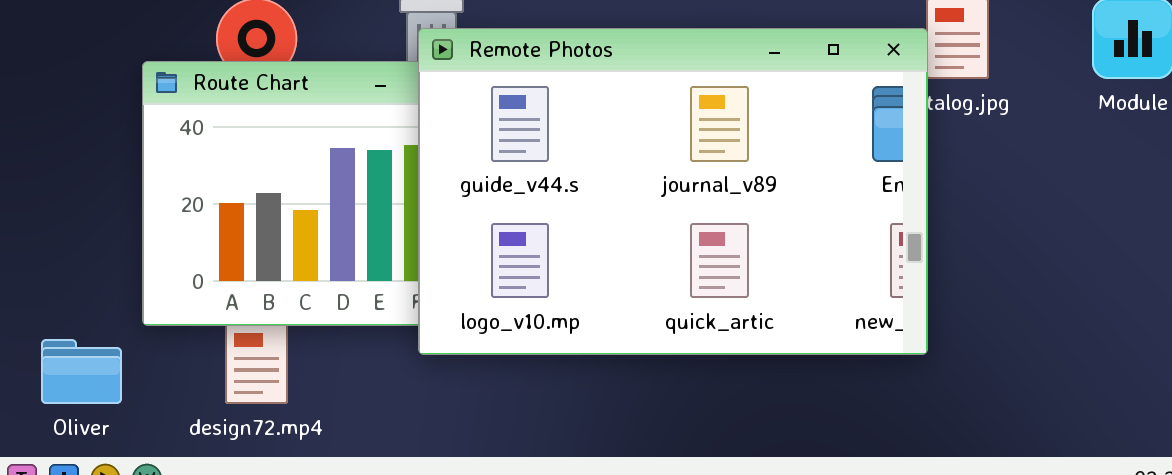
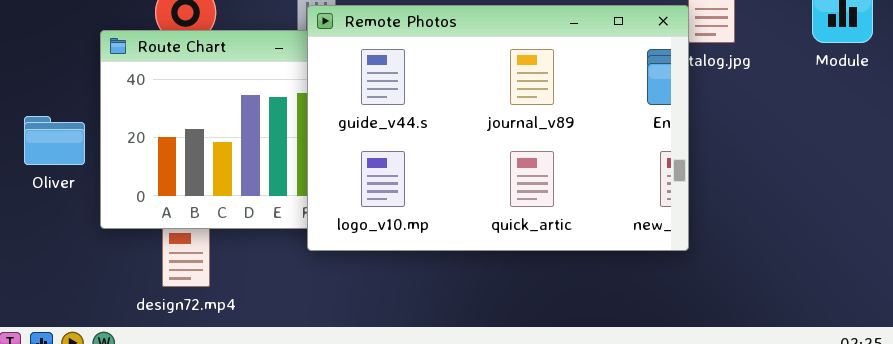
Oliver: [41,339,122,404] -> [24,116,85,165], moved

